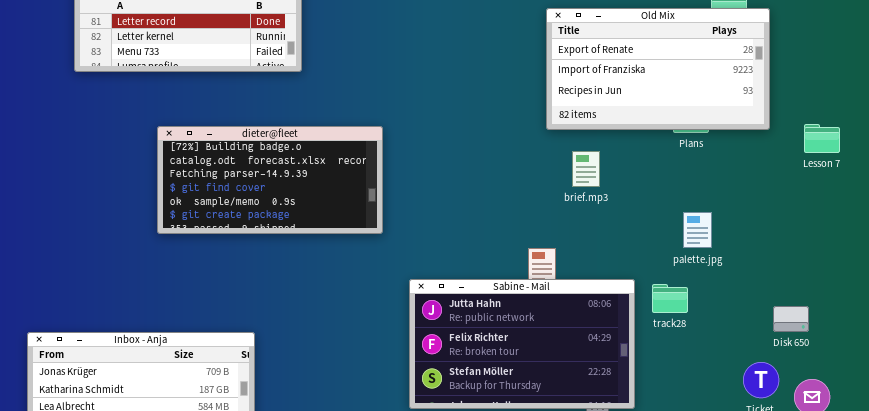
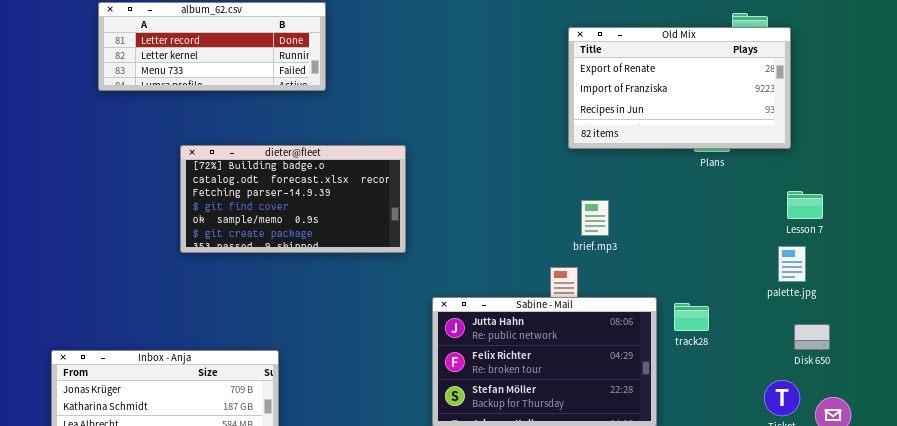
Lesson 7: [804,124,840,153] -> [787,191,823,219], moved
brief.mp3: [572,151,600,187] -> [581,200,609,236], moved
palette.jpg: [683,212,712,248] -> [778,246,806,282], moved

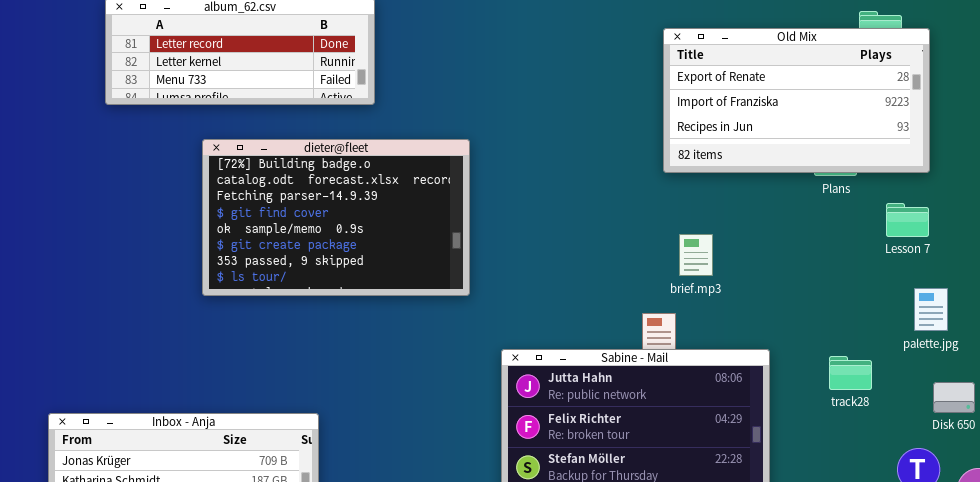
dieter@fleet: [180,145,406,253] -> [202,139,470,296], resized
Lesson 7: [787,191,823,219] -> [886,203,929,237], moved
track28: [674,303,709,331] -> [829,356,872,390], moved

